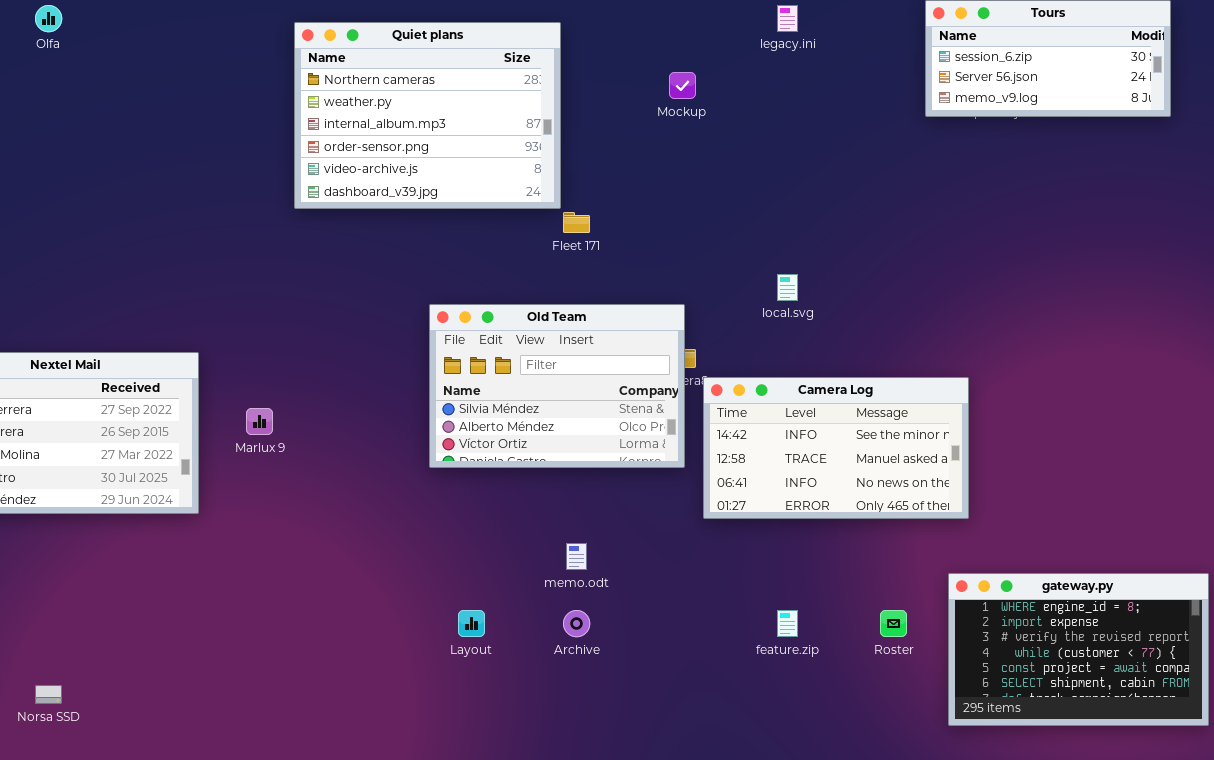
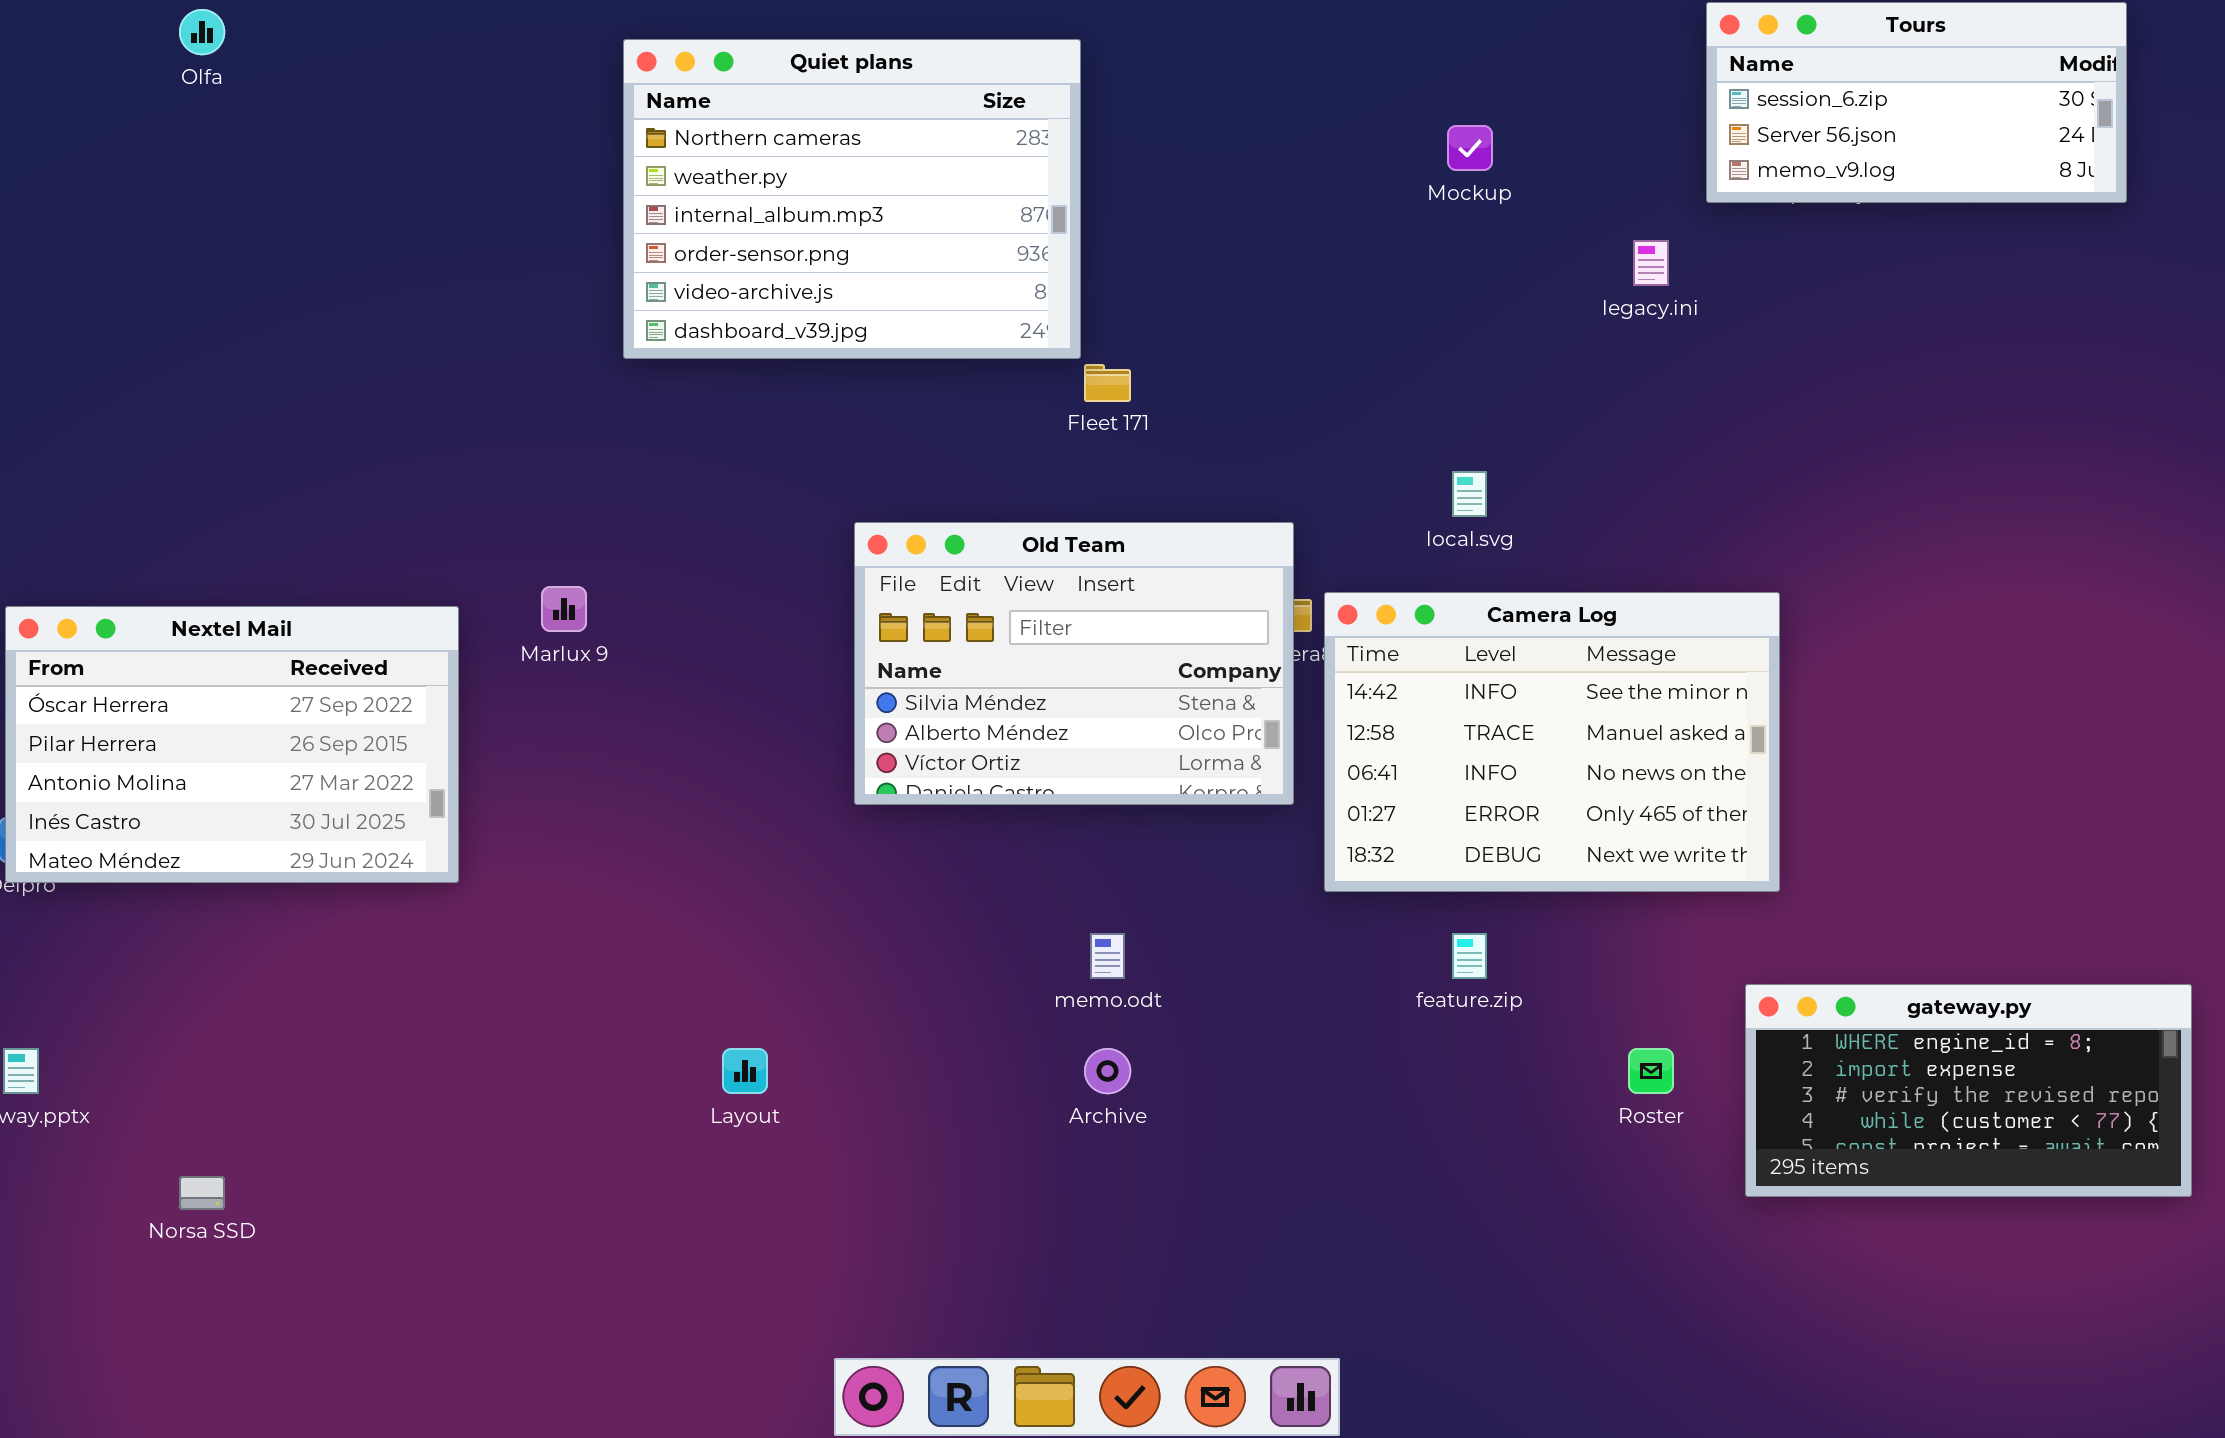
legacy.ini: [777,5,798,32] -> [1633,240,1669,286], moved
Mockup: [669,72,696,99] -> [1447,125,1493,171], moved
Camera Log: [703,377,969,519] -> [1324,592,1780,892], resized
Marlux 9: [246,408,273,435] -> [541,586,587,632], moved
gateway.py: [948,573,1209,726] -> [1745,984,2192,1197], resized
Layout: [458,610,485,637] -> [722,1048,768,1094], moved
feature.zip: [777,610,798,637] -> [1452,933,1487,979], moved

